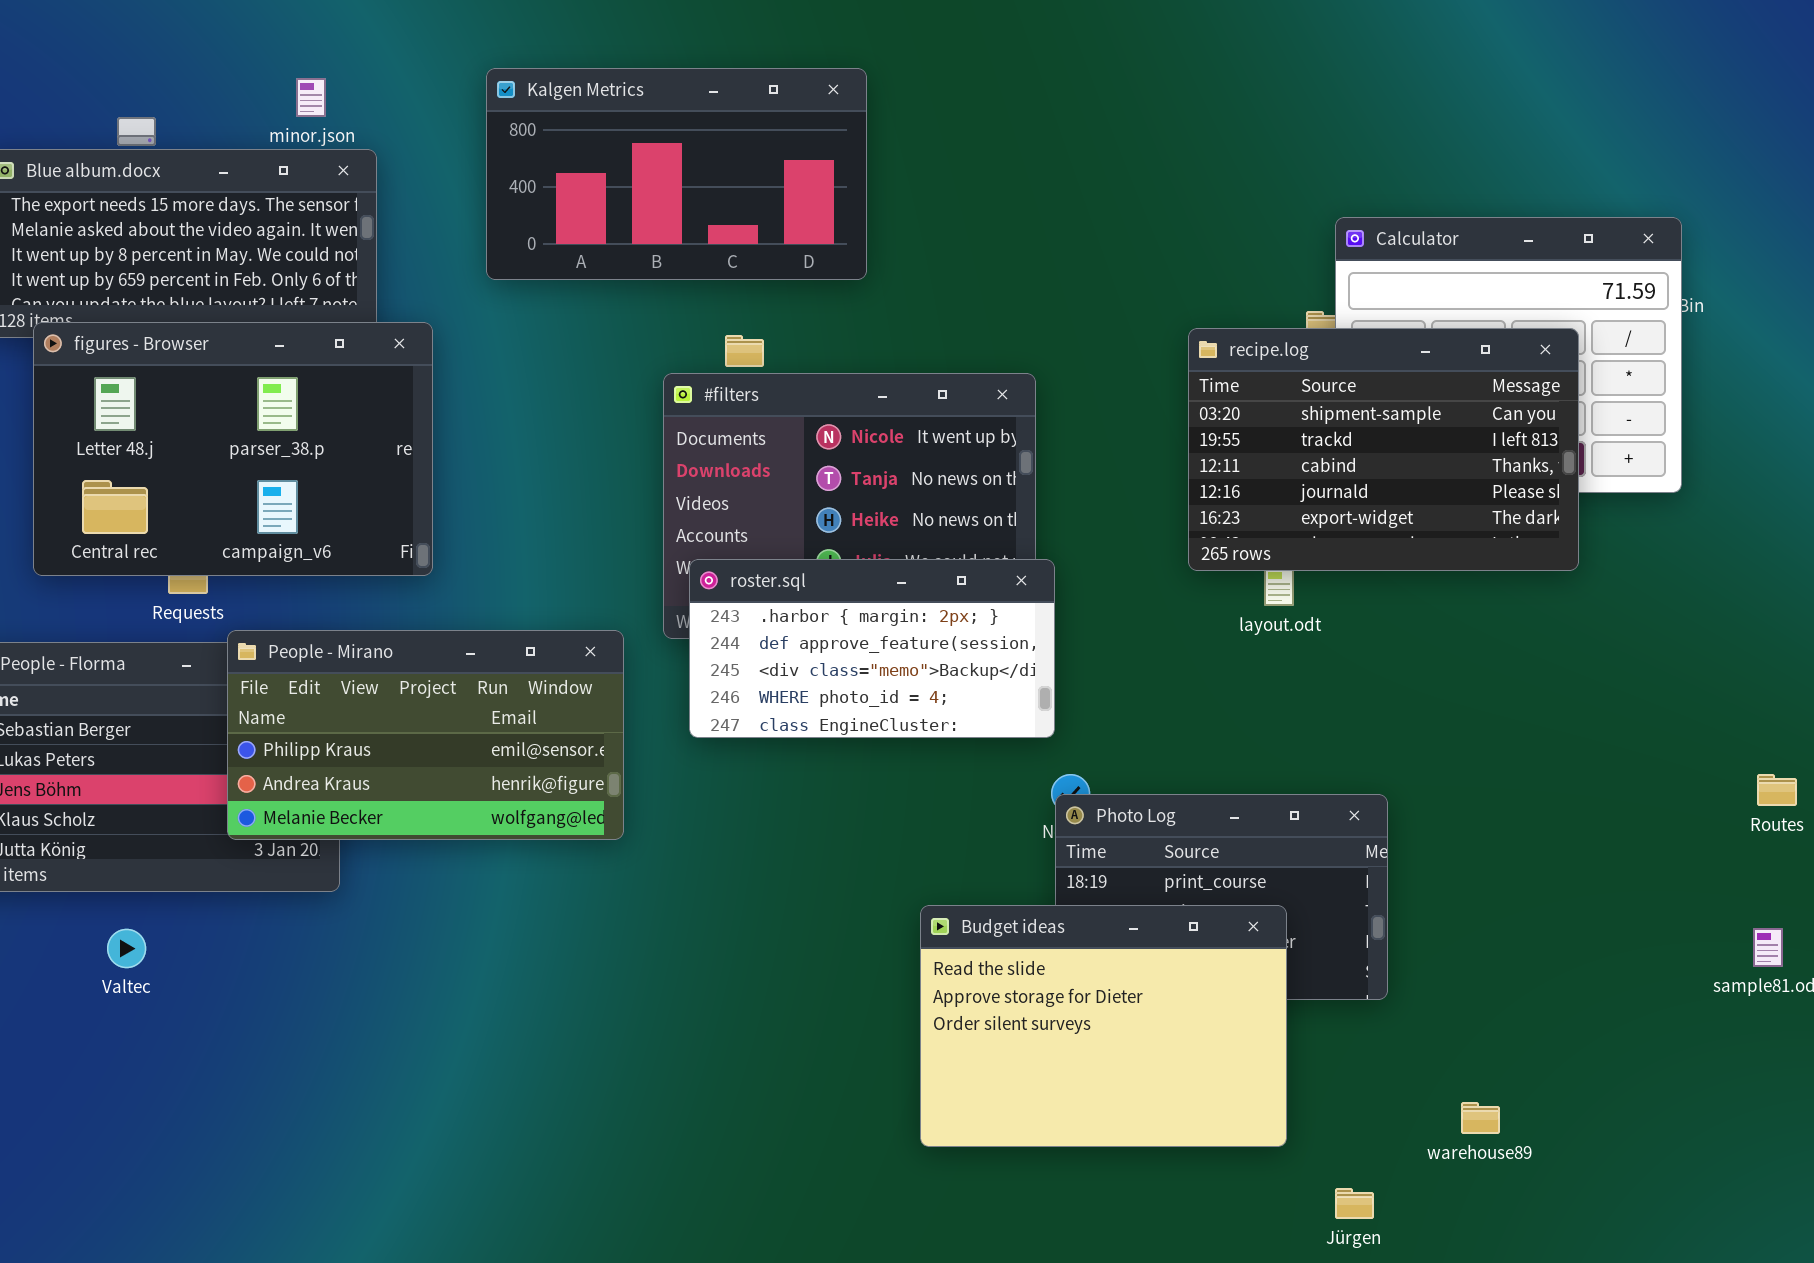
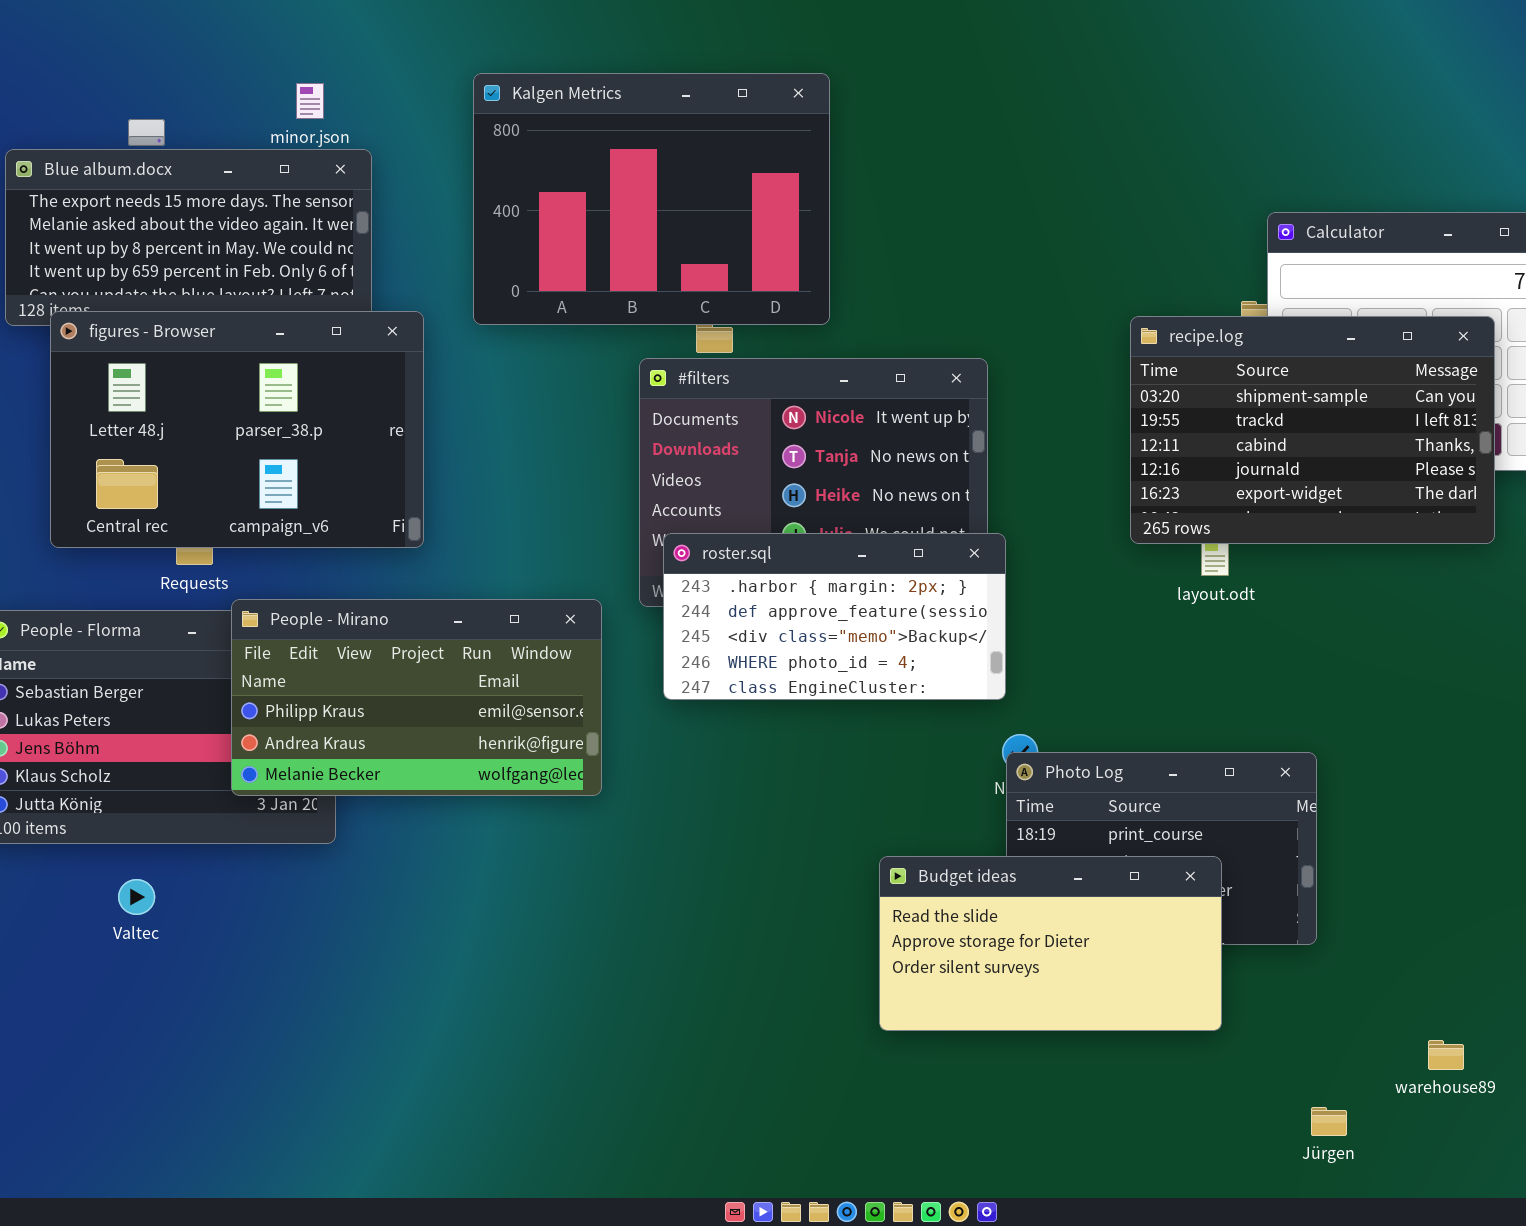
Kalgen Metrics: [486,68,867,280] -> [473,73,830,325], resized
Budget ideas: [920,905,1287,1147] -> [879,856,1222,1031], resized
warehouse89: [1461,1102,1500,1134] -> [1428,1040,1464,1070], moved
Jürgen: [1335,1188,1374,1219] -> [1311,1107,1347,1136], moved

